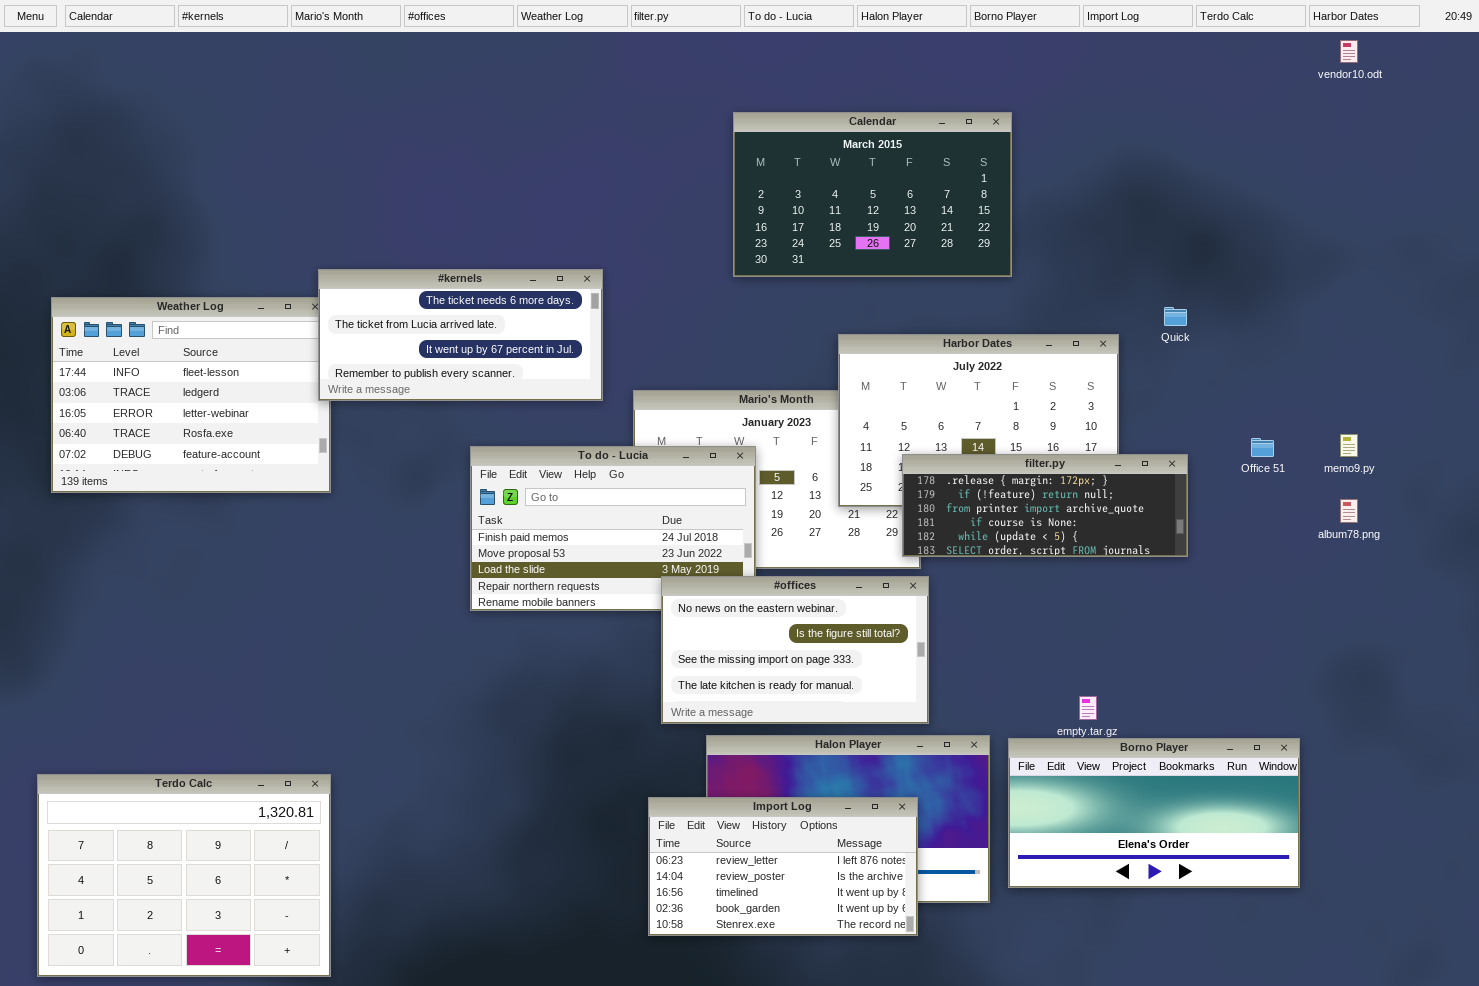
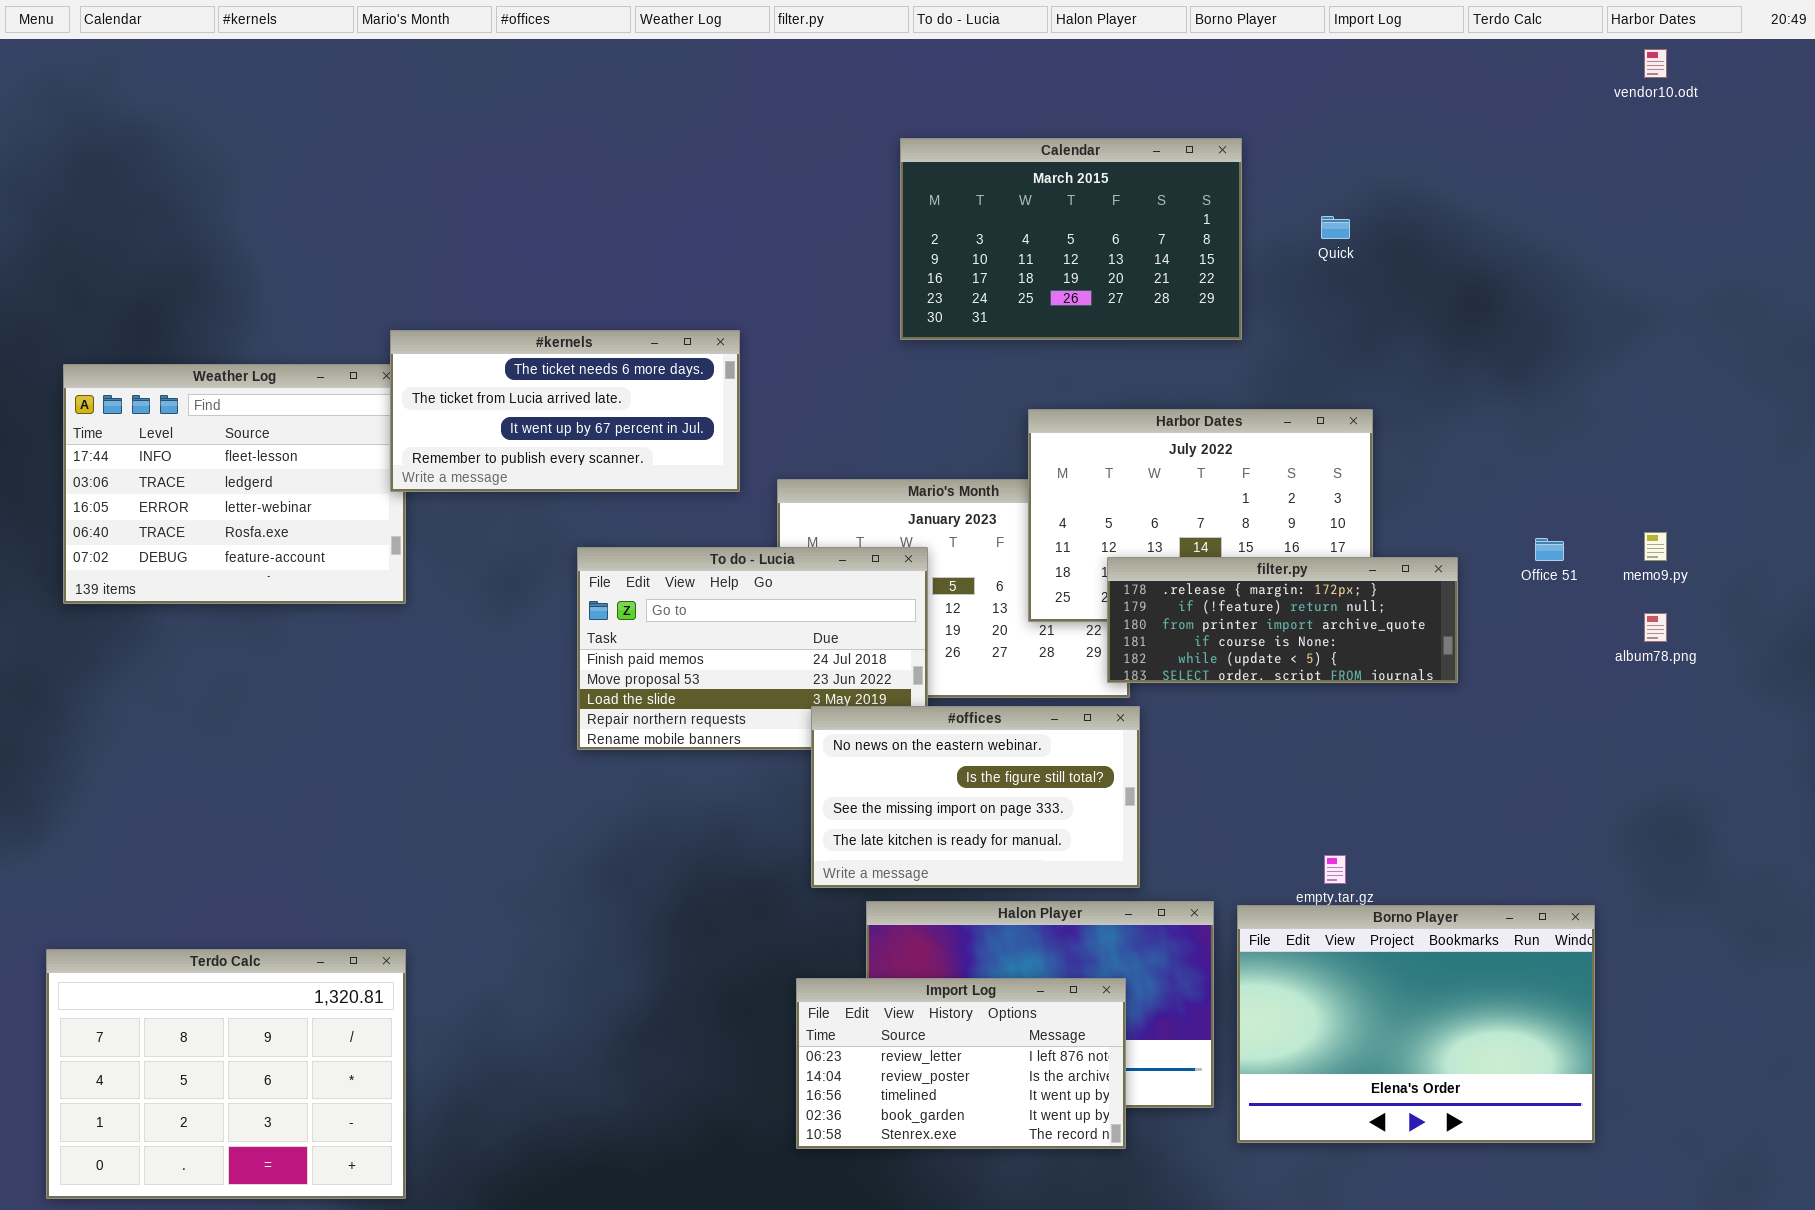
Quick: [1164,307,1187,326] -> [1321,216,1350,239], moved
Borno Player: [1008,738,1300,888] -> [1237,905,1595,1143], resized

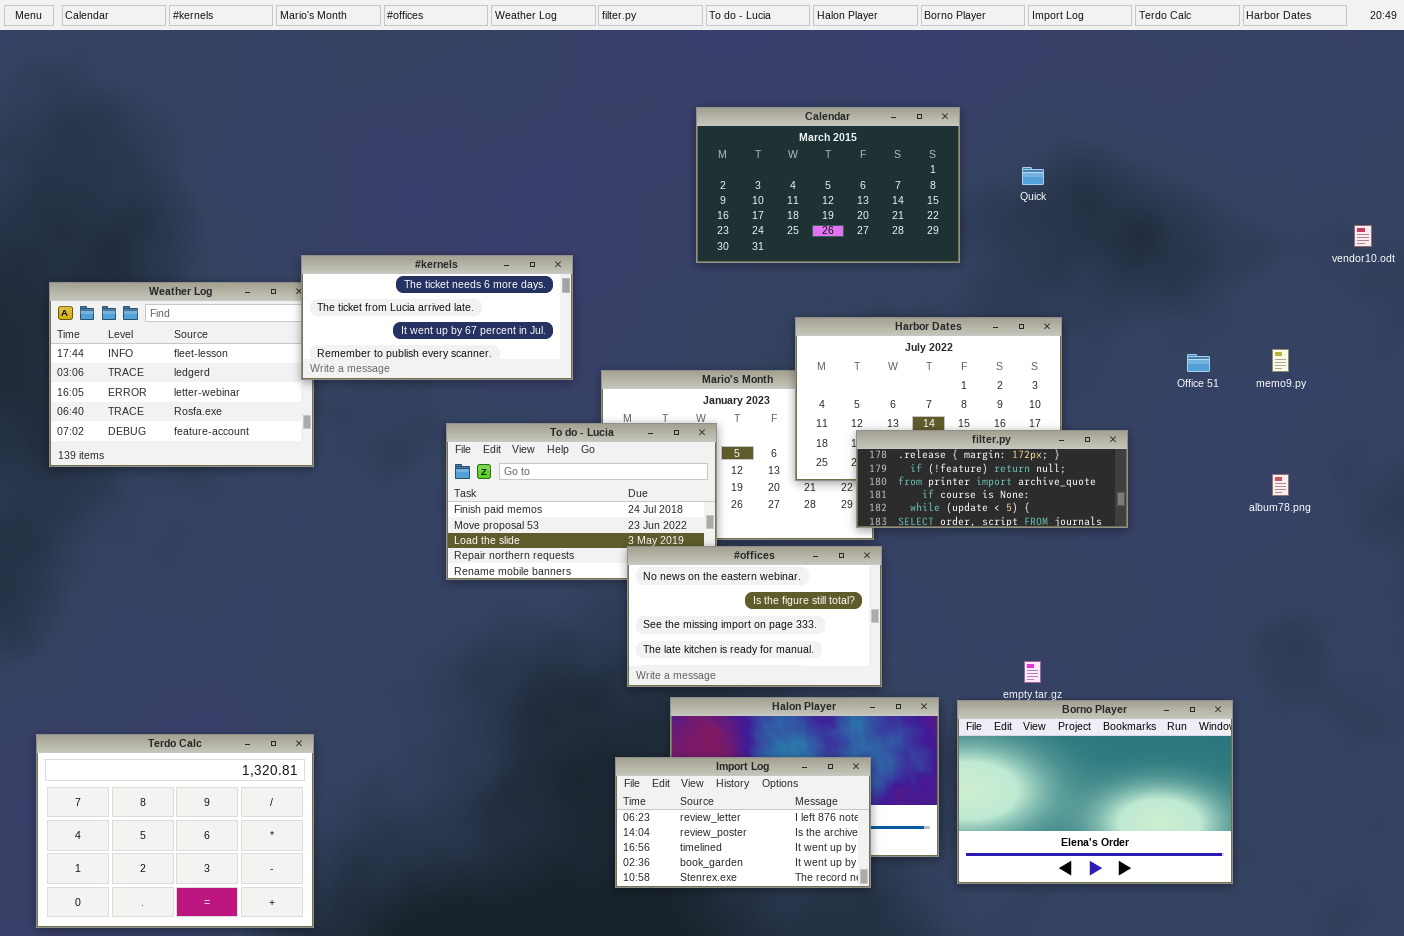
vendor10.odt: [1644,49,1667,78] -> [1354,225,1372,247], moved
memo9.py: [1644,532,1667,561] -> [1272,349,1289,372], moved
Office 51: [1535,538,1564,561] -> [1187,354,1210,372], moved

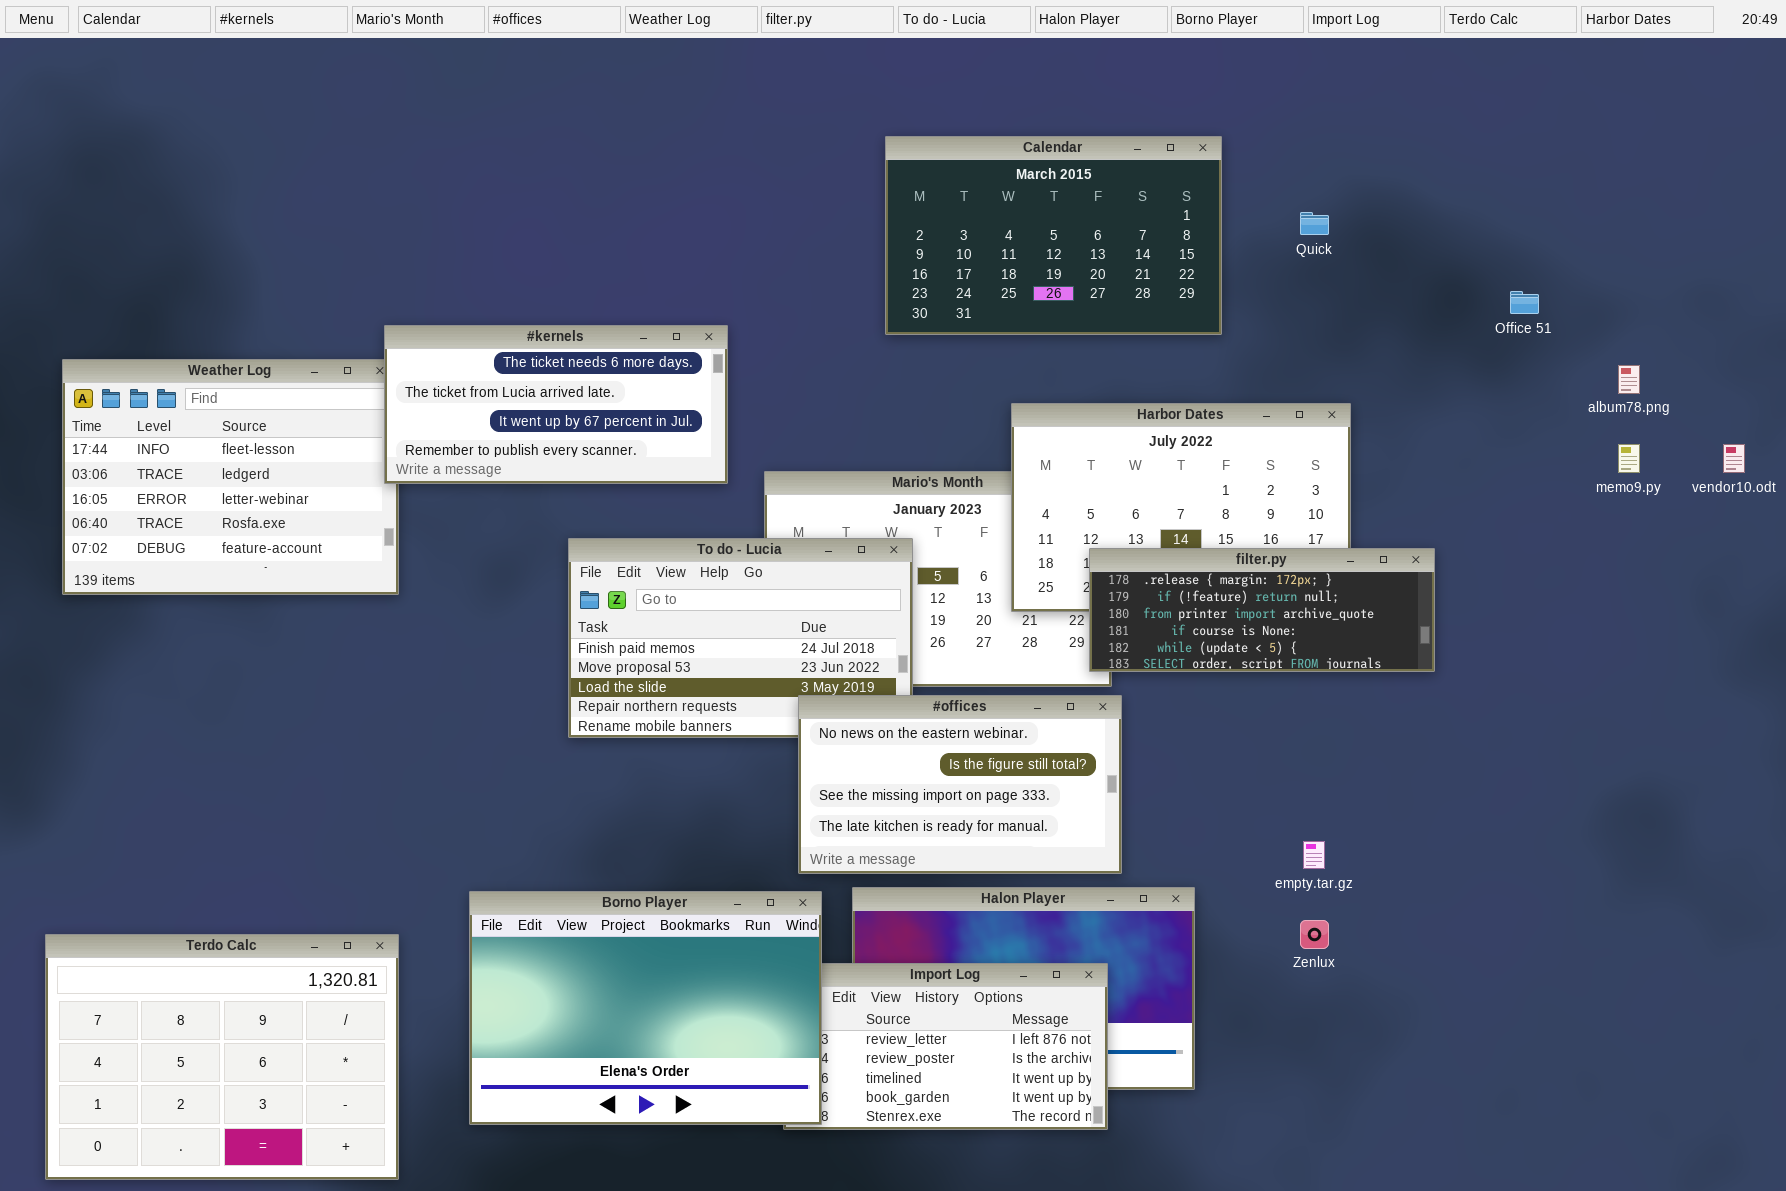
vendor10.odt: [1354,225,1372,247] -> [1723,444,1745,473], moved
Office 51: [1187,354,1210,372] -> [1510,291,1539,314], moved
album78.png: [1272,474,1289,496] -> [1618,365,1640,394], moved
Borno Player: [957,700,1233,884] -> [469,891,822,1125], moved

